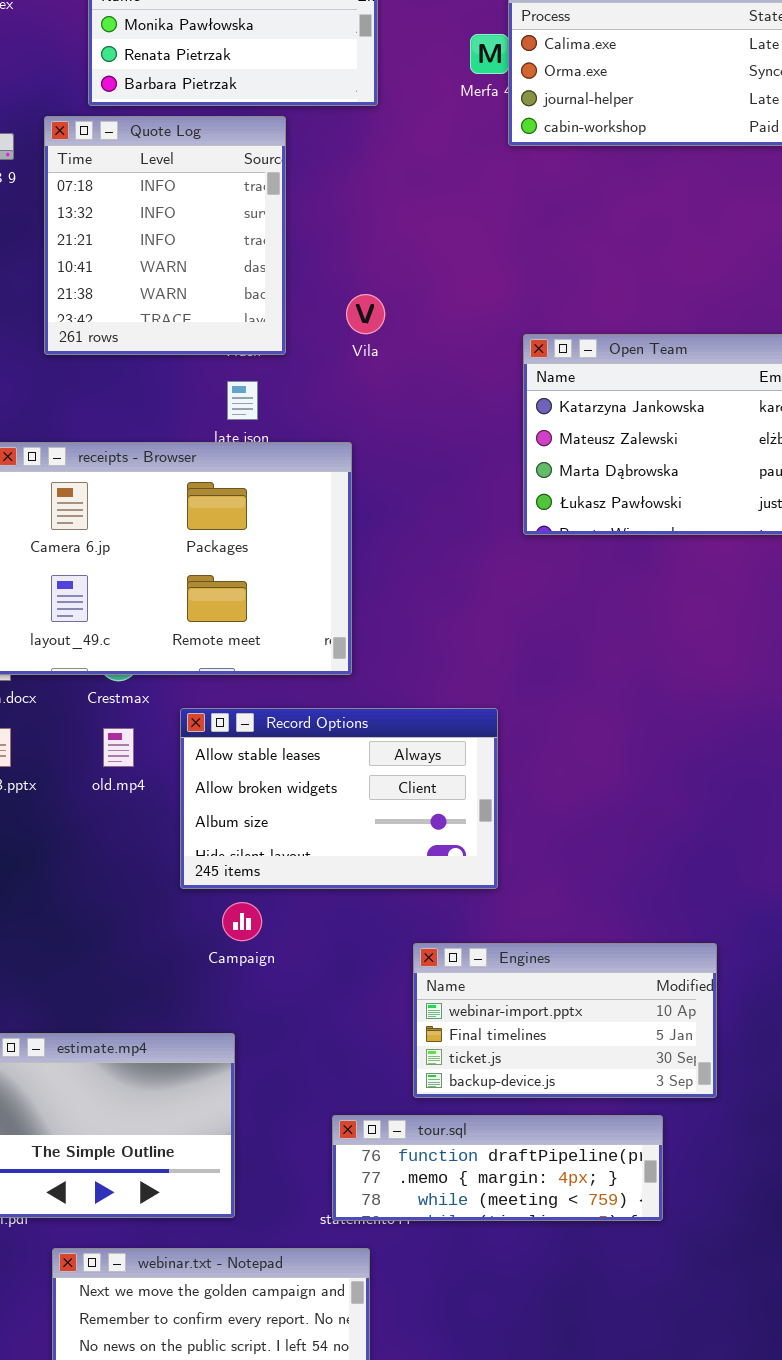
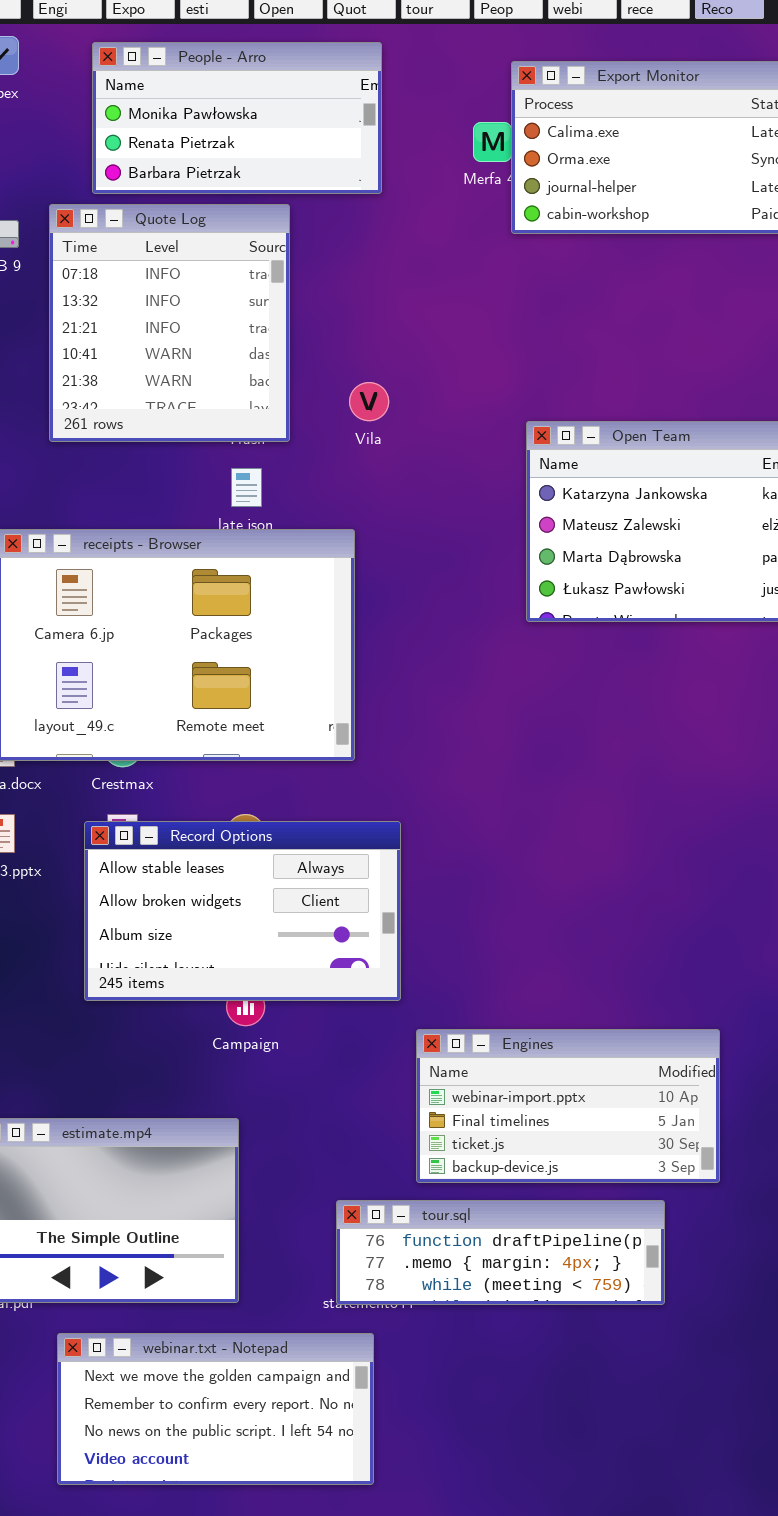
Record Options: [180,708,498,889] -> [84,821,401,1001], moved

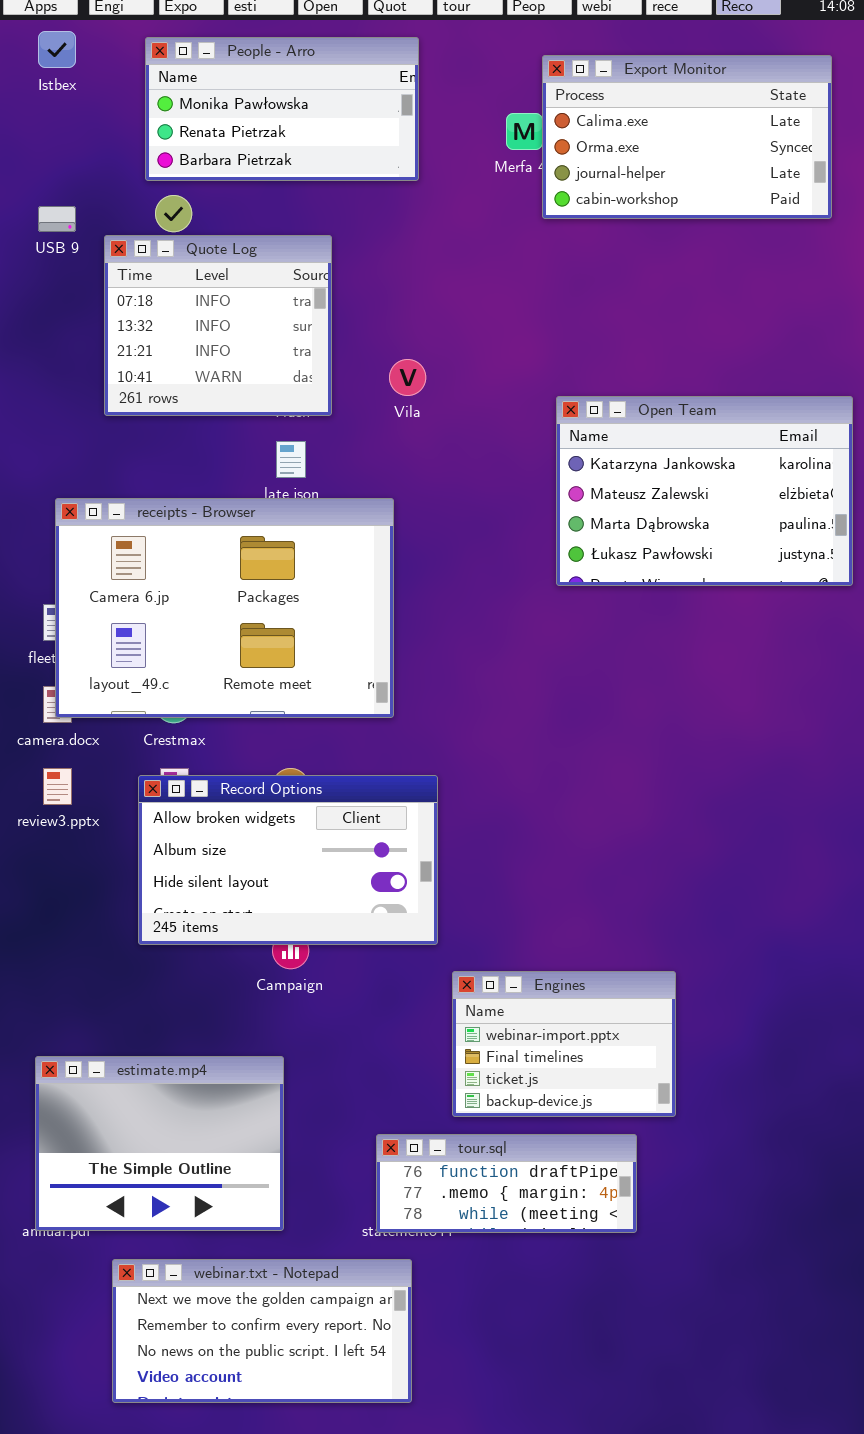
Quote Log: [49,204,290,442] -> [104,235,332,416], resized
Record Options: [84,821,401,1001] -> [138,775,438,945], scrolled down 1 row
Engines: [416,1029,720,1183] -> [452,971,676,1117], resized
tour.sql: [336,1200,665,1305] -> [376,1134,637,1233], resized

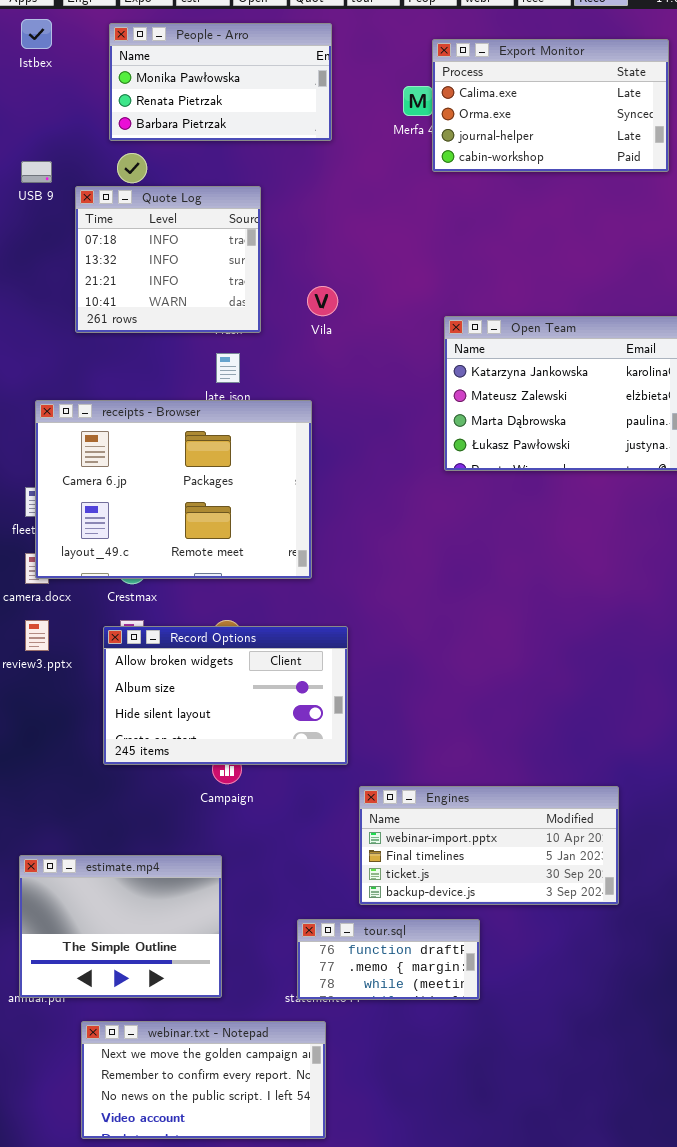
Engines: [452,971,676,1117] -> [359,786,619,905], resized
tour.sql: [376,1134,637,1233] -> [297,919,480,1000], resized

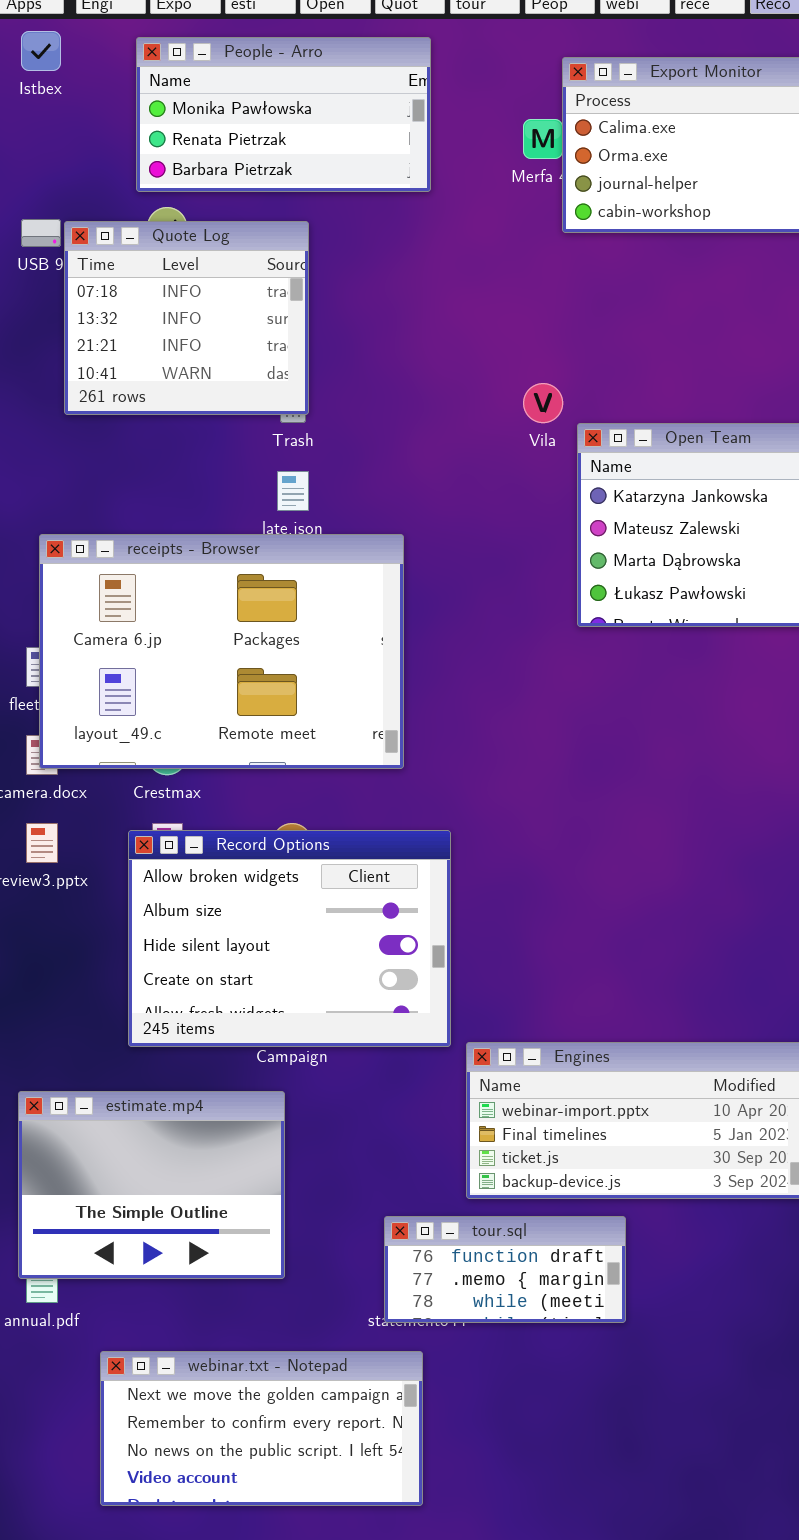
Quote Log: [75,186,261,333] -> [64,221,309,415], moved
Vila: [307,286,338,316] -> [523,383,563,423], moved
Record Options: [103,626,348,765] -> [128,830,451,1047], resized
estimate.mp4: [19,855,222,998] -> [18,1091,285,1279], moved

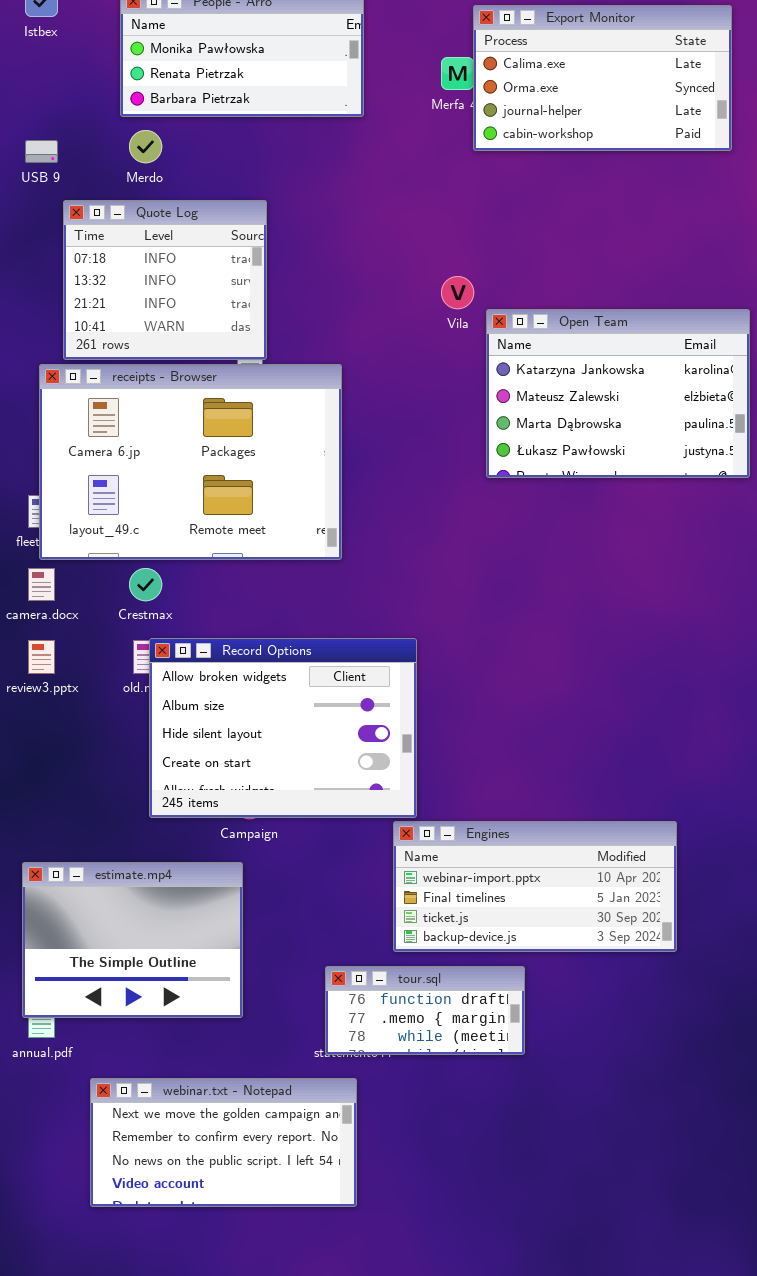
Quote Log: [64,221,309,415] -> [63,200,267,360], moved
receipts - Browser: [39,534,404,769] -> [39,364,342,560], moved
Record Options: [128,830,451,1047] -> [149,638,417,818], moved

